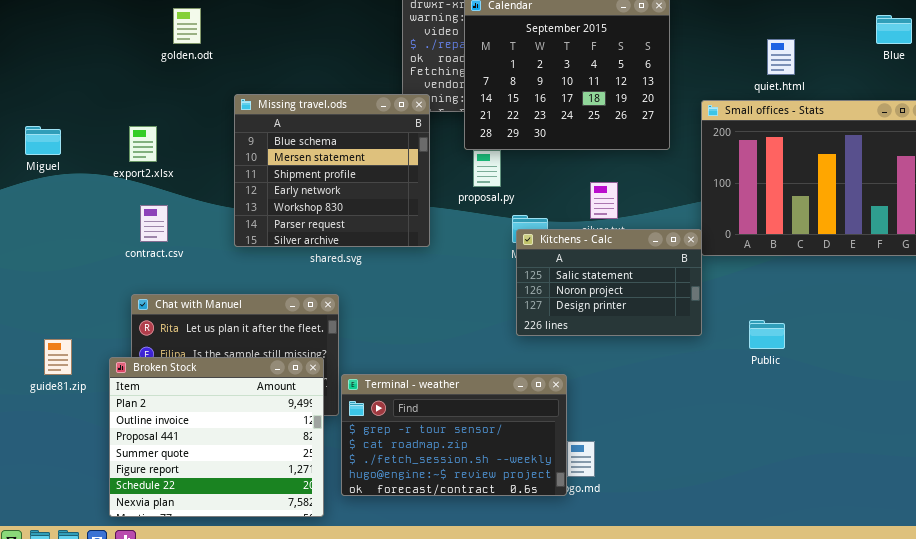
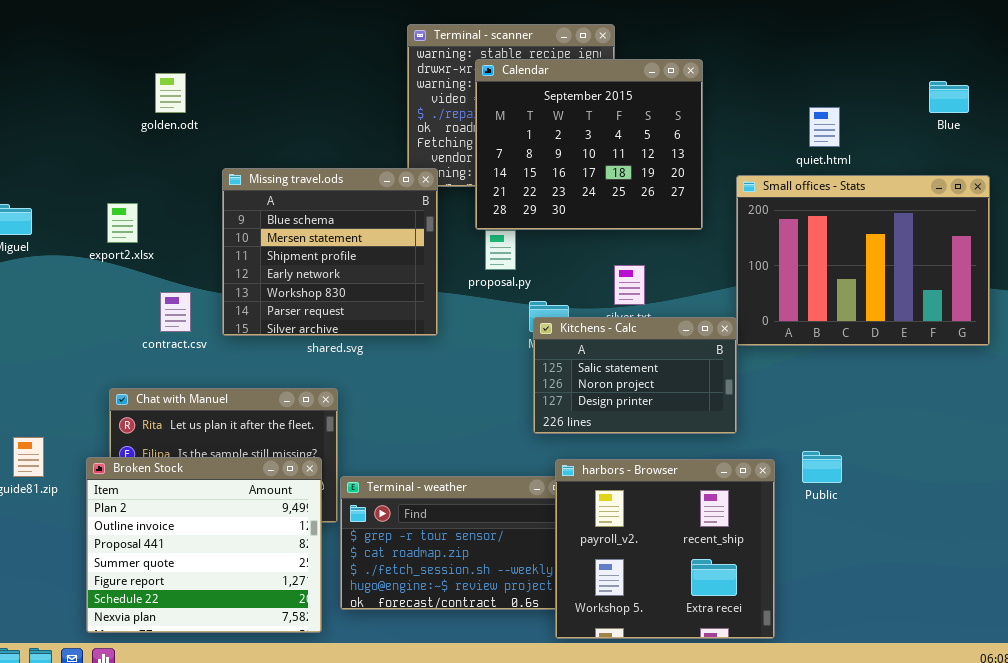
contract.csv: [140,205,168,242] -> [160,292,191,332], moved
Public: [749,320,785,349] -> [802,451,842,483], moved
harbors - Browser: none -> [555,459,775,639], opened

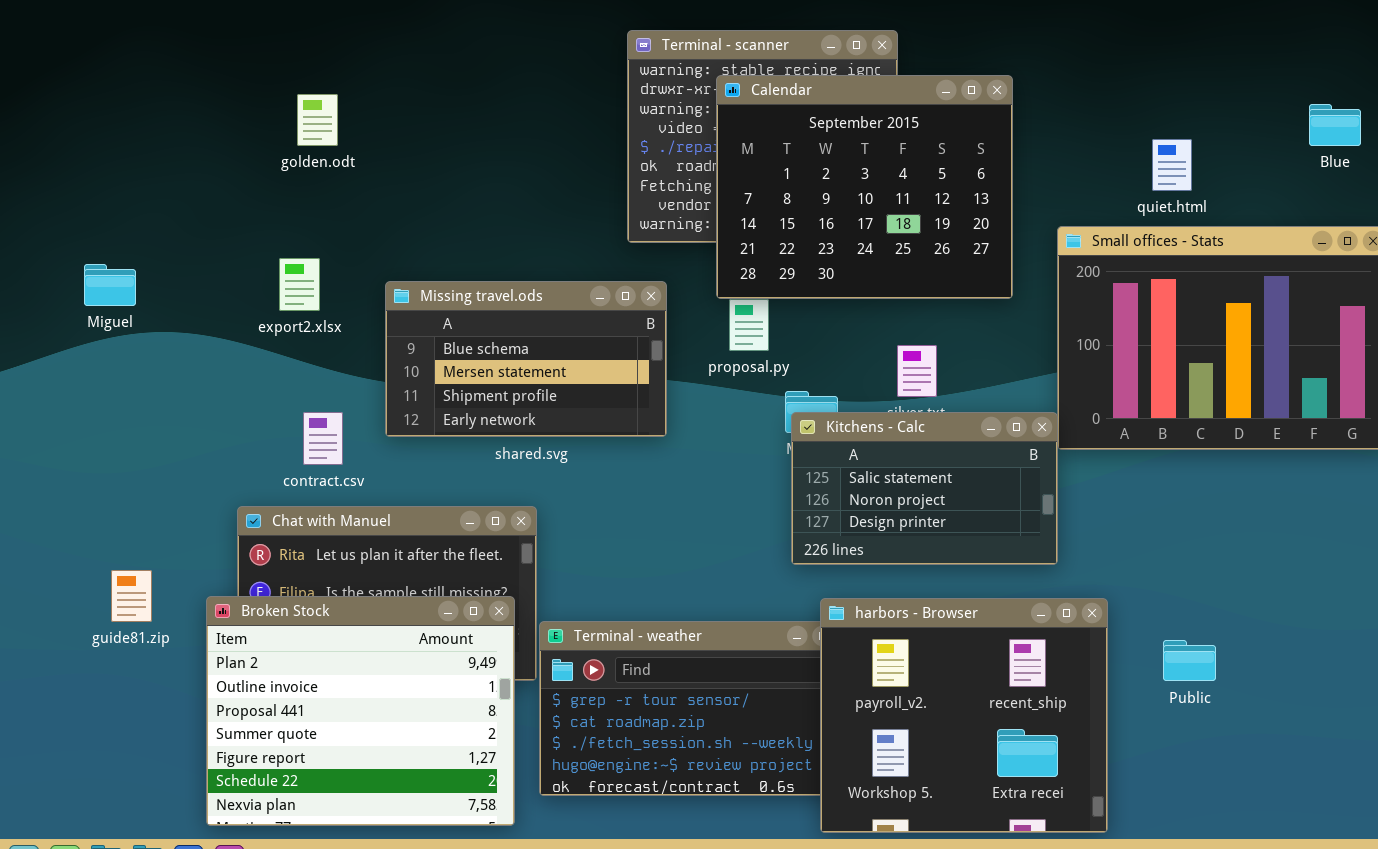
Missing travel.ods: [222,168,438,336] -> [385,281,667,437], resized
export2.xlsx: [107,203,138,243] -> [279,258,320,311], moved
contract.csv: [160,292,191,332] -> [303,412,343,465], moved
Public: [802,451,842,483] -> [1163,640,1216,681], moved

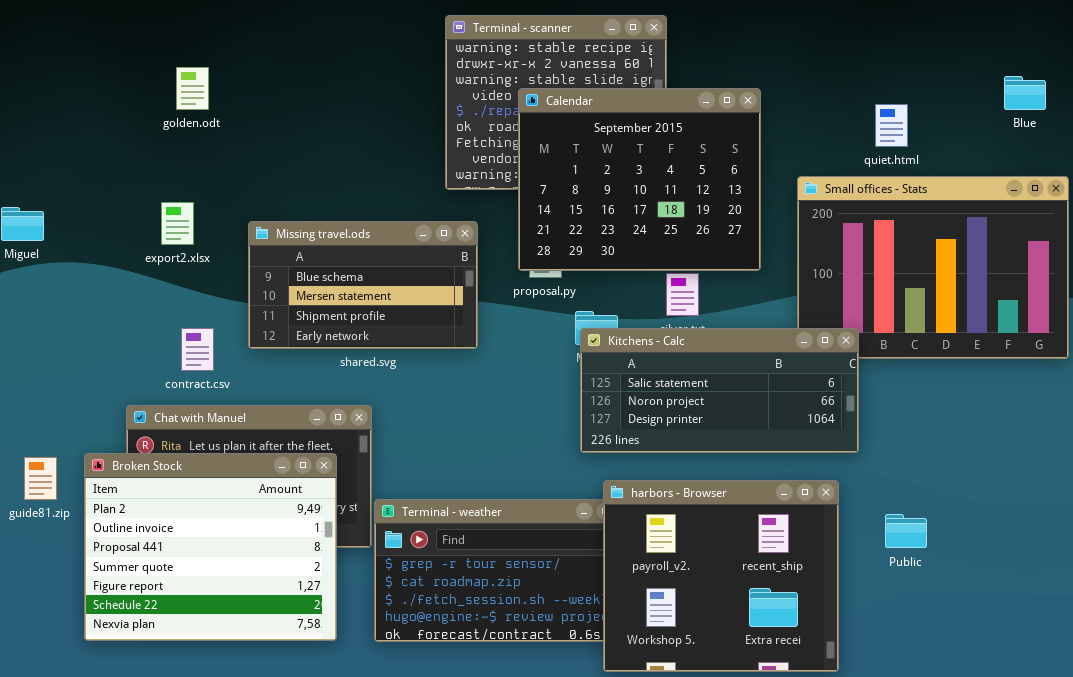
Calendar: [716,75,1013,299] -> [518,88,761,271], moved
Kitchens - Calc: [791,412,1058,565] -> [580,328,859,453], resized
Broken Stock: [206,596,515,826] -> [84,453,337,641], moved

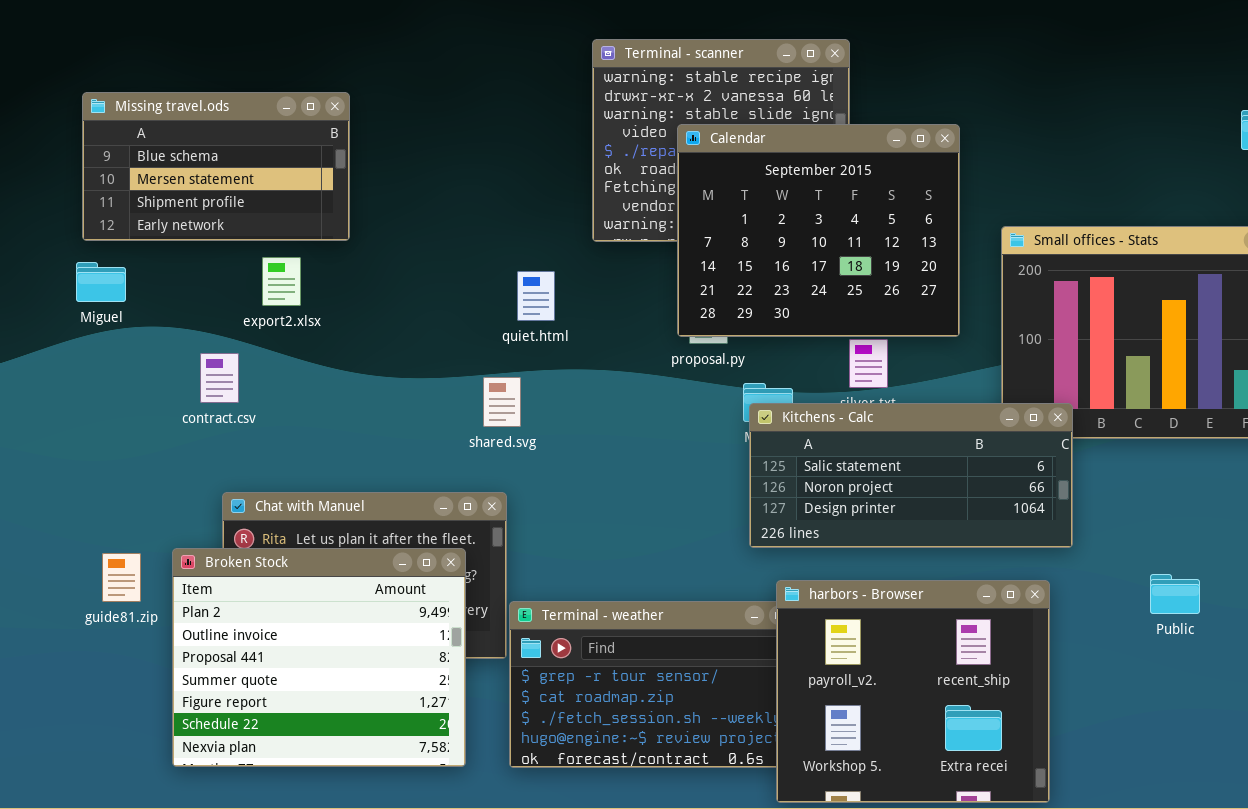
quiet.html: [875,104,908,147] -> [517,271,555,321], moved
Missing travel.ods: [248,221,478,349] -> [82,92,350,241], moved
contract.csv: [181,328,214,371] -> [200,353,239,403], moved
Public: [885,514,927,548] -> [1150,574,1200,614], moved

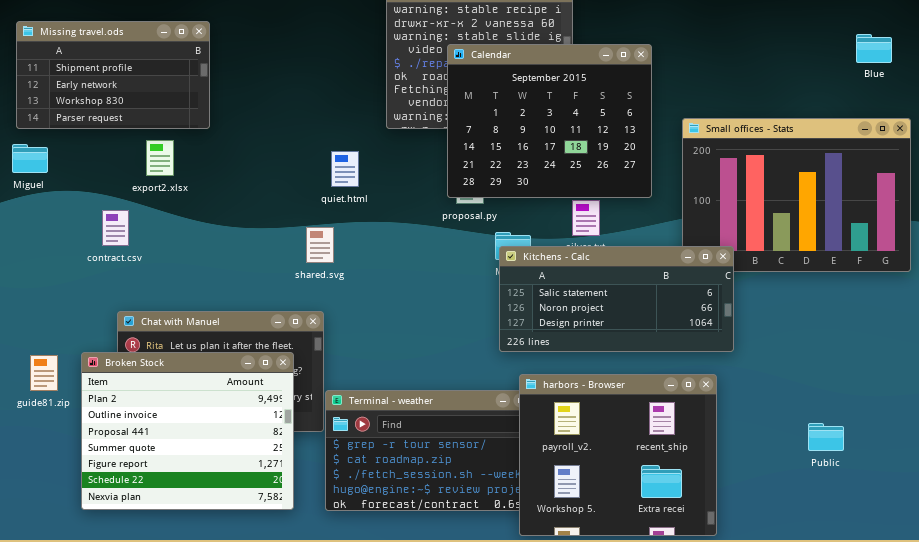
Missing travel.ods: [82,92,350,241] -> [16,21,210,129], scrolled down 2 rows
Public: [1150,574,1200,614] -> [808,423,844,451], moved

